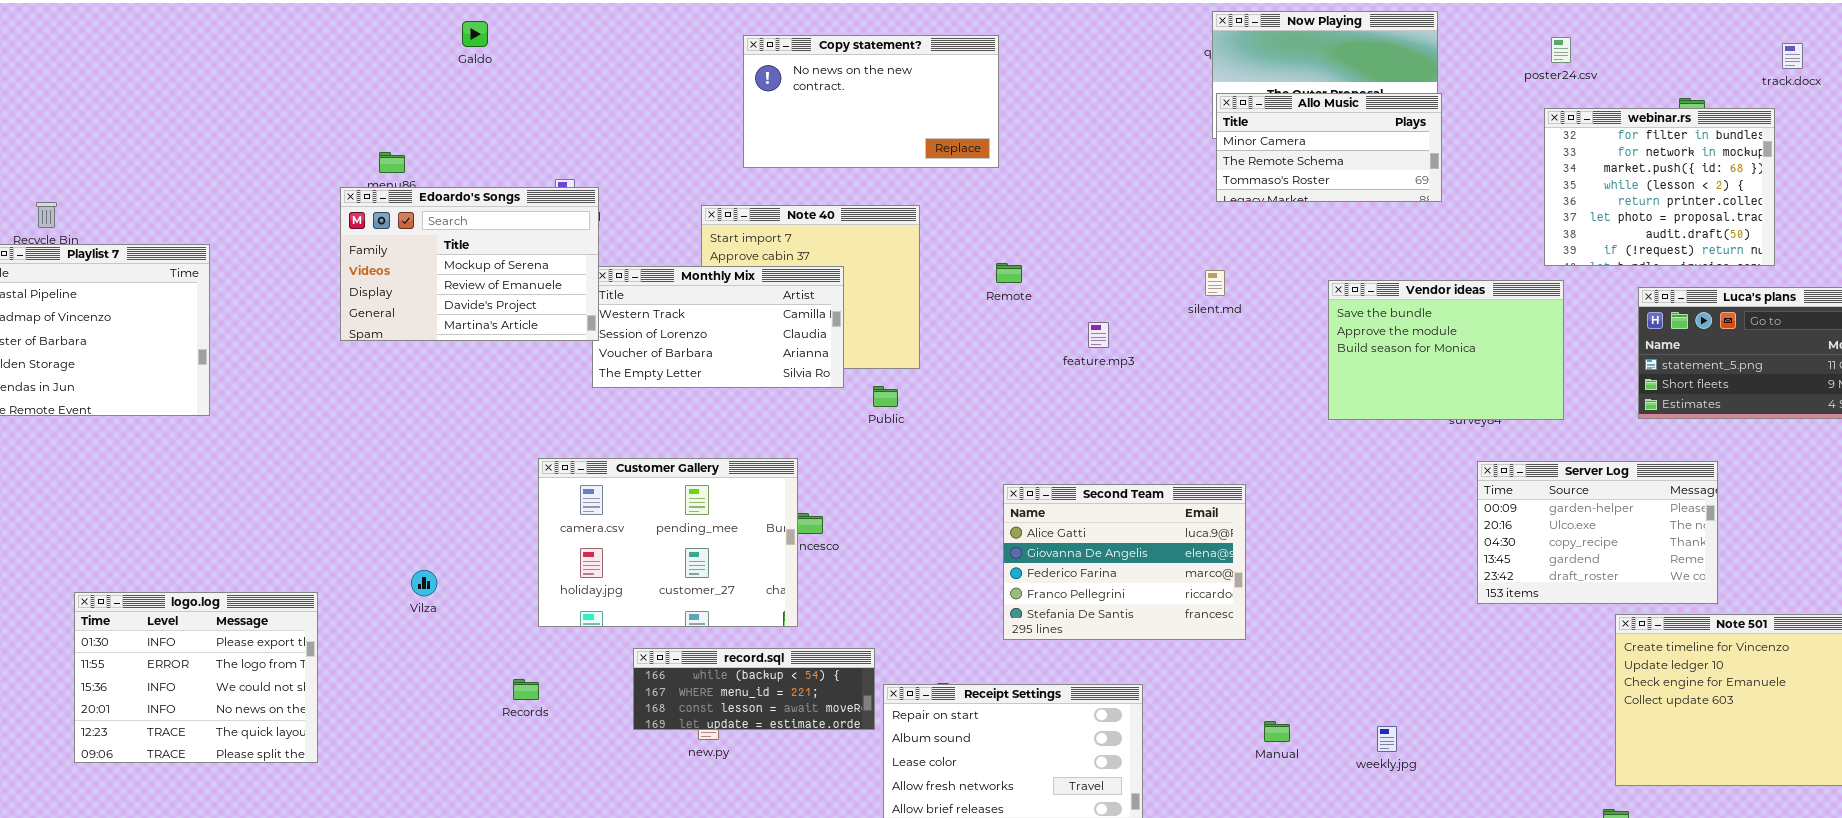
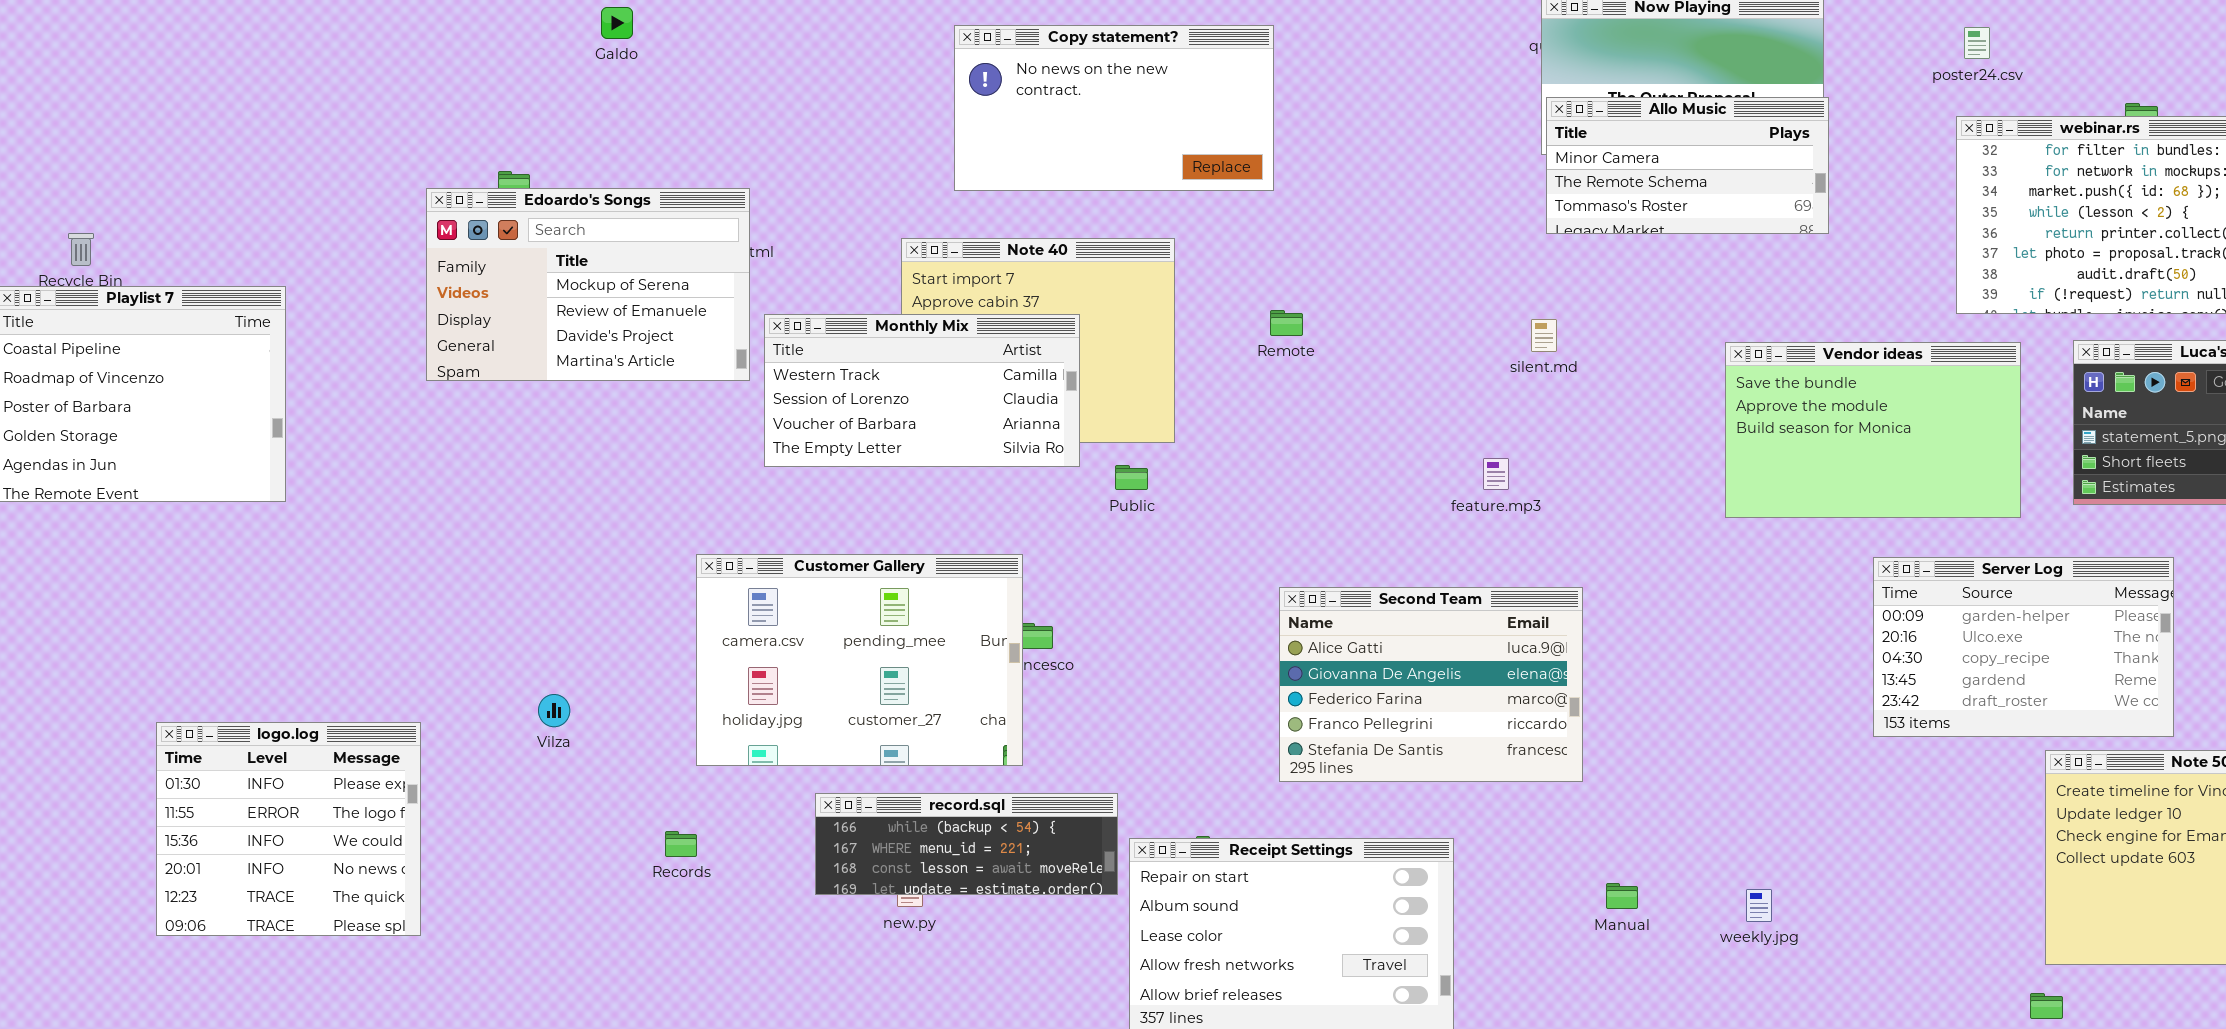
Edoardo's Songs: [340,187,599,341] -> [426,188,750,381], moved
Vendor ideas: [1328,280,1564,420] -> [1725,342,2021,518], moved
feature.mp3: [1088,322,1109,348] -> [1483,458,1509,490], moved
logo.log: [74,592,318,763] -> [156,722,421,936], resized

